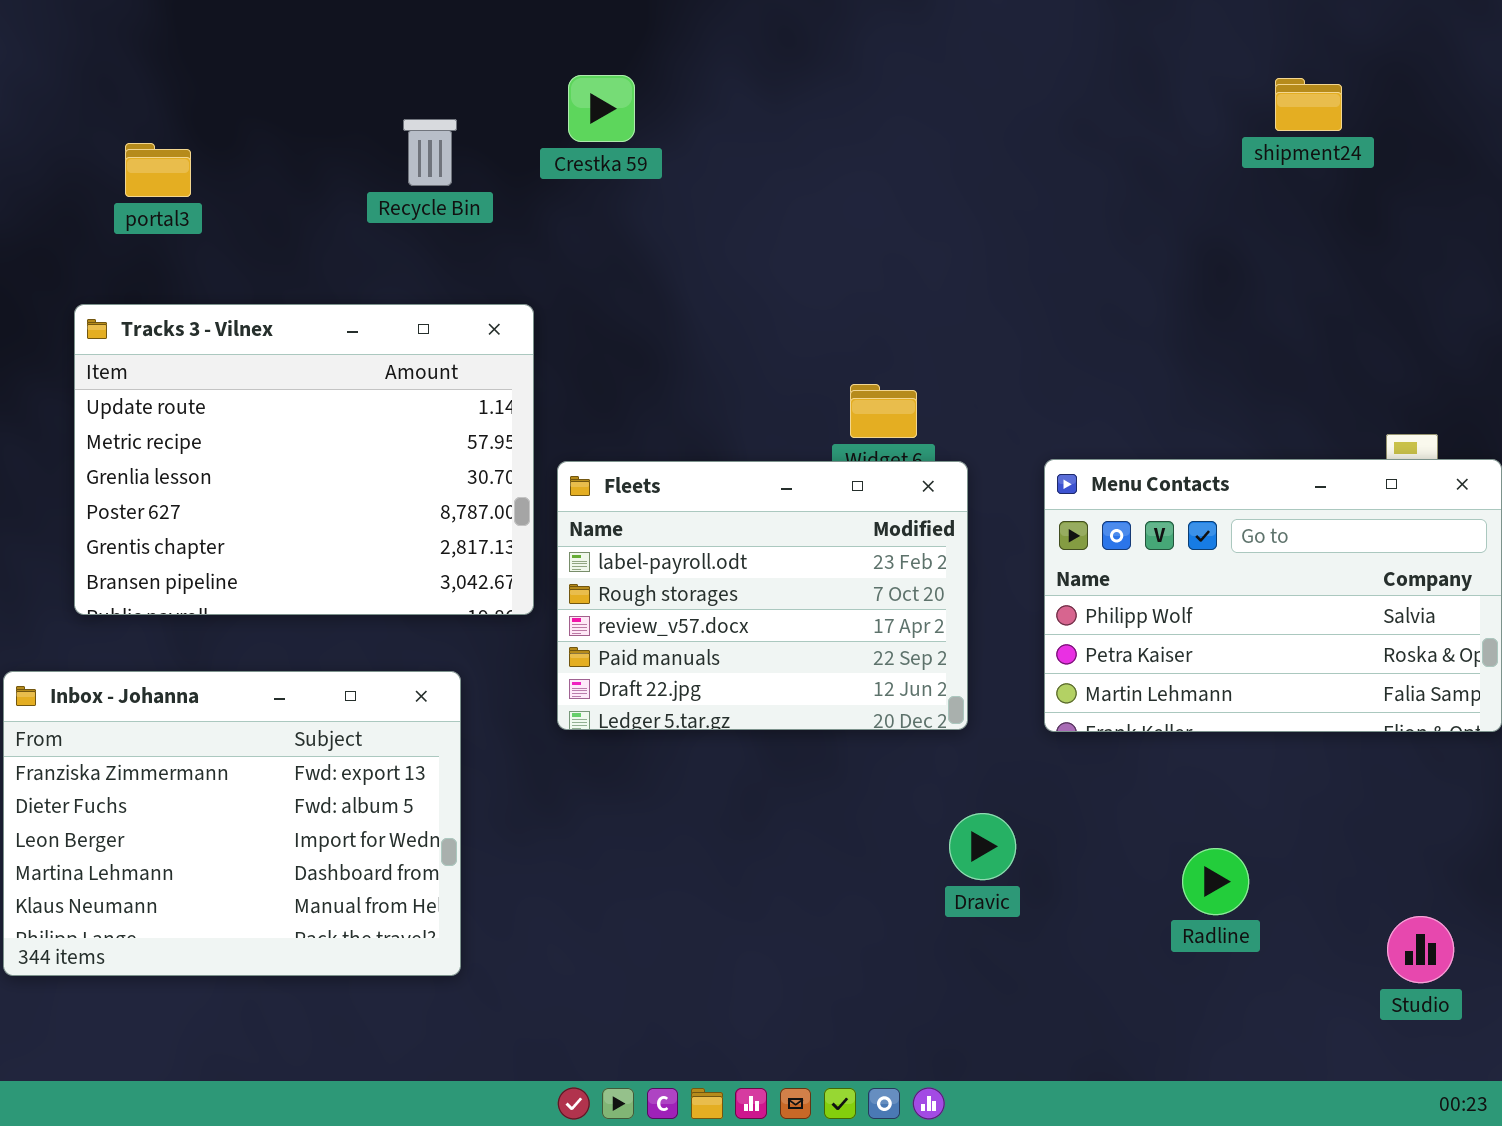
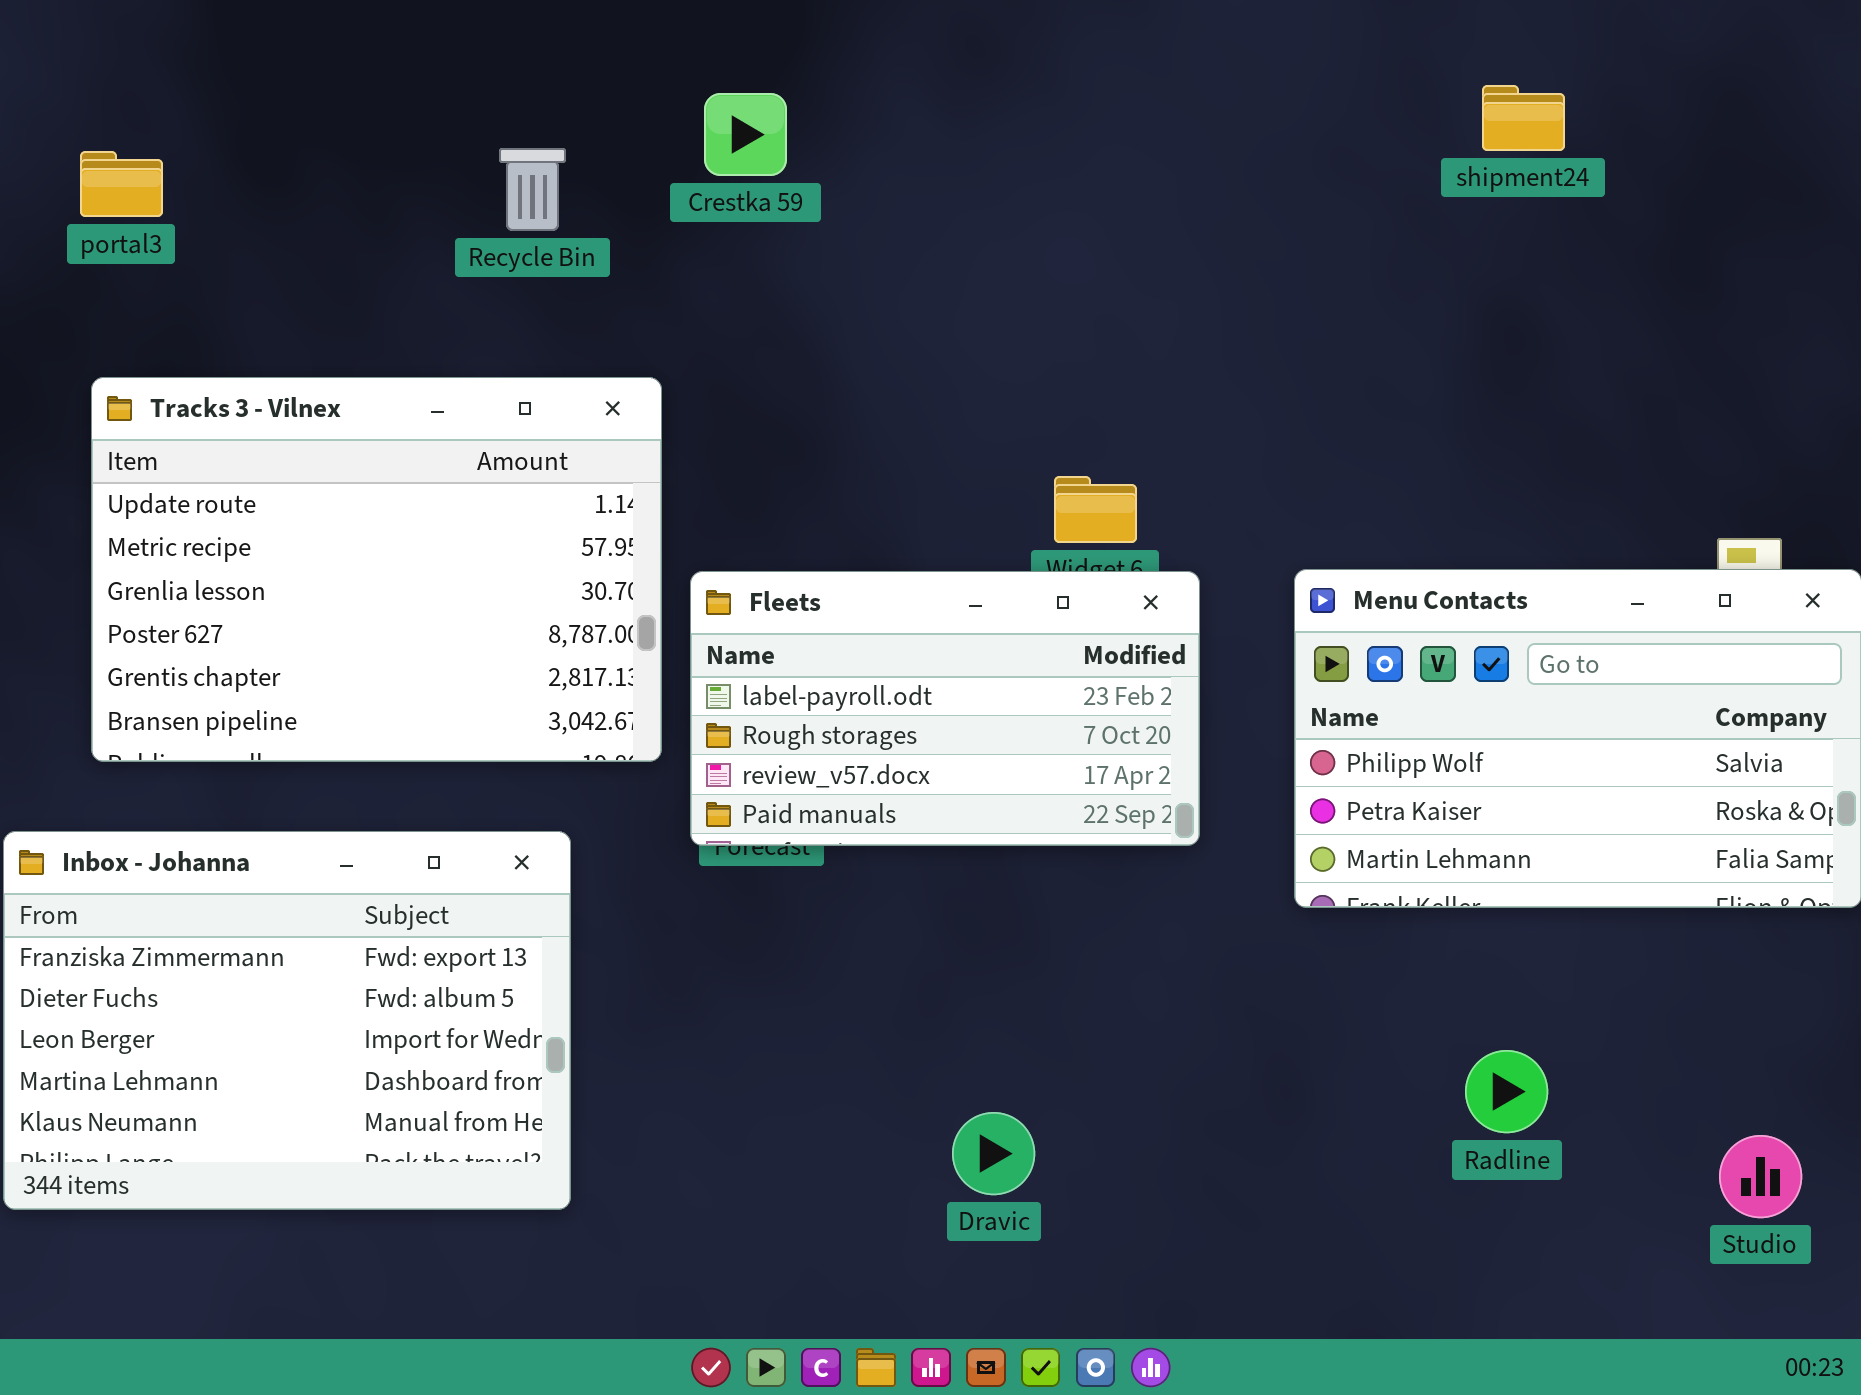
shipment24: [1275,78,1342,131] -> [1482,85,1565,151], moved
portal3: [125,143,191,197] -> [80,151,163,217], moved
Fleets: [557,461,968,730] -> [690,571,1200,846], resized
Dravic: [949,813,1016,880] -> [952,1112,1035,1195], moved

